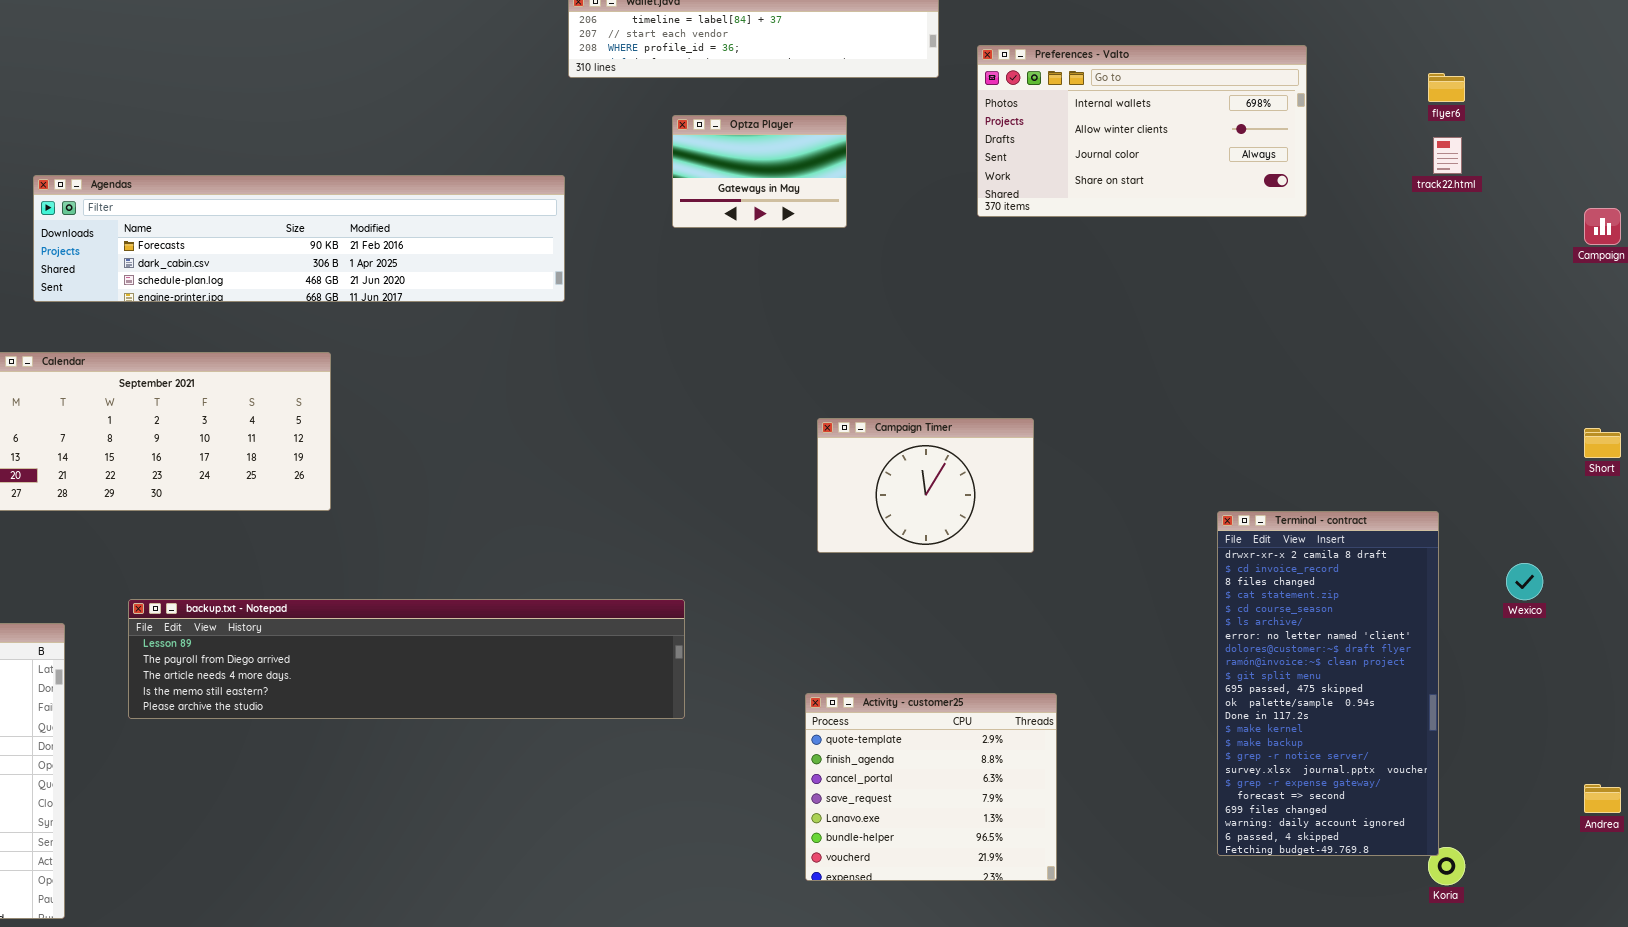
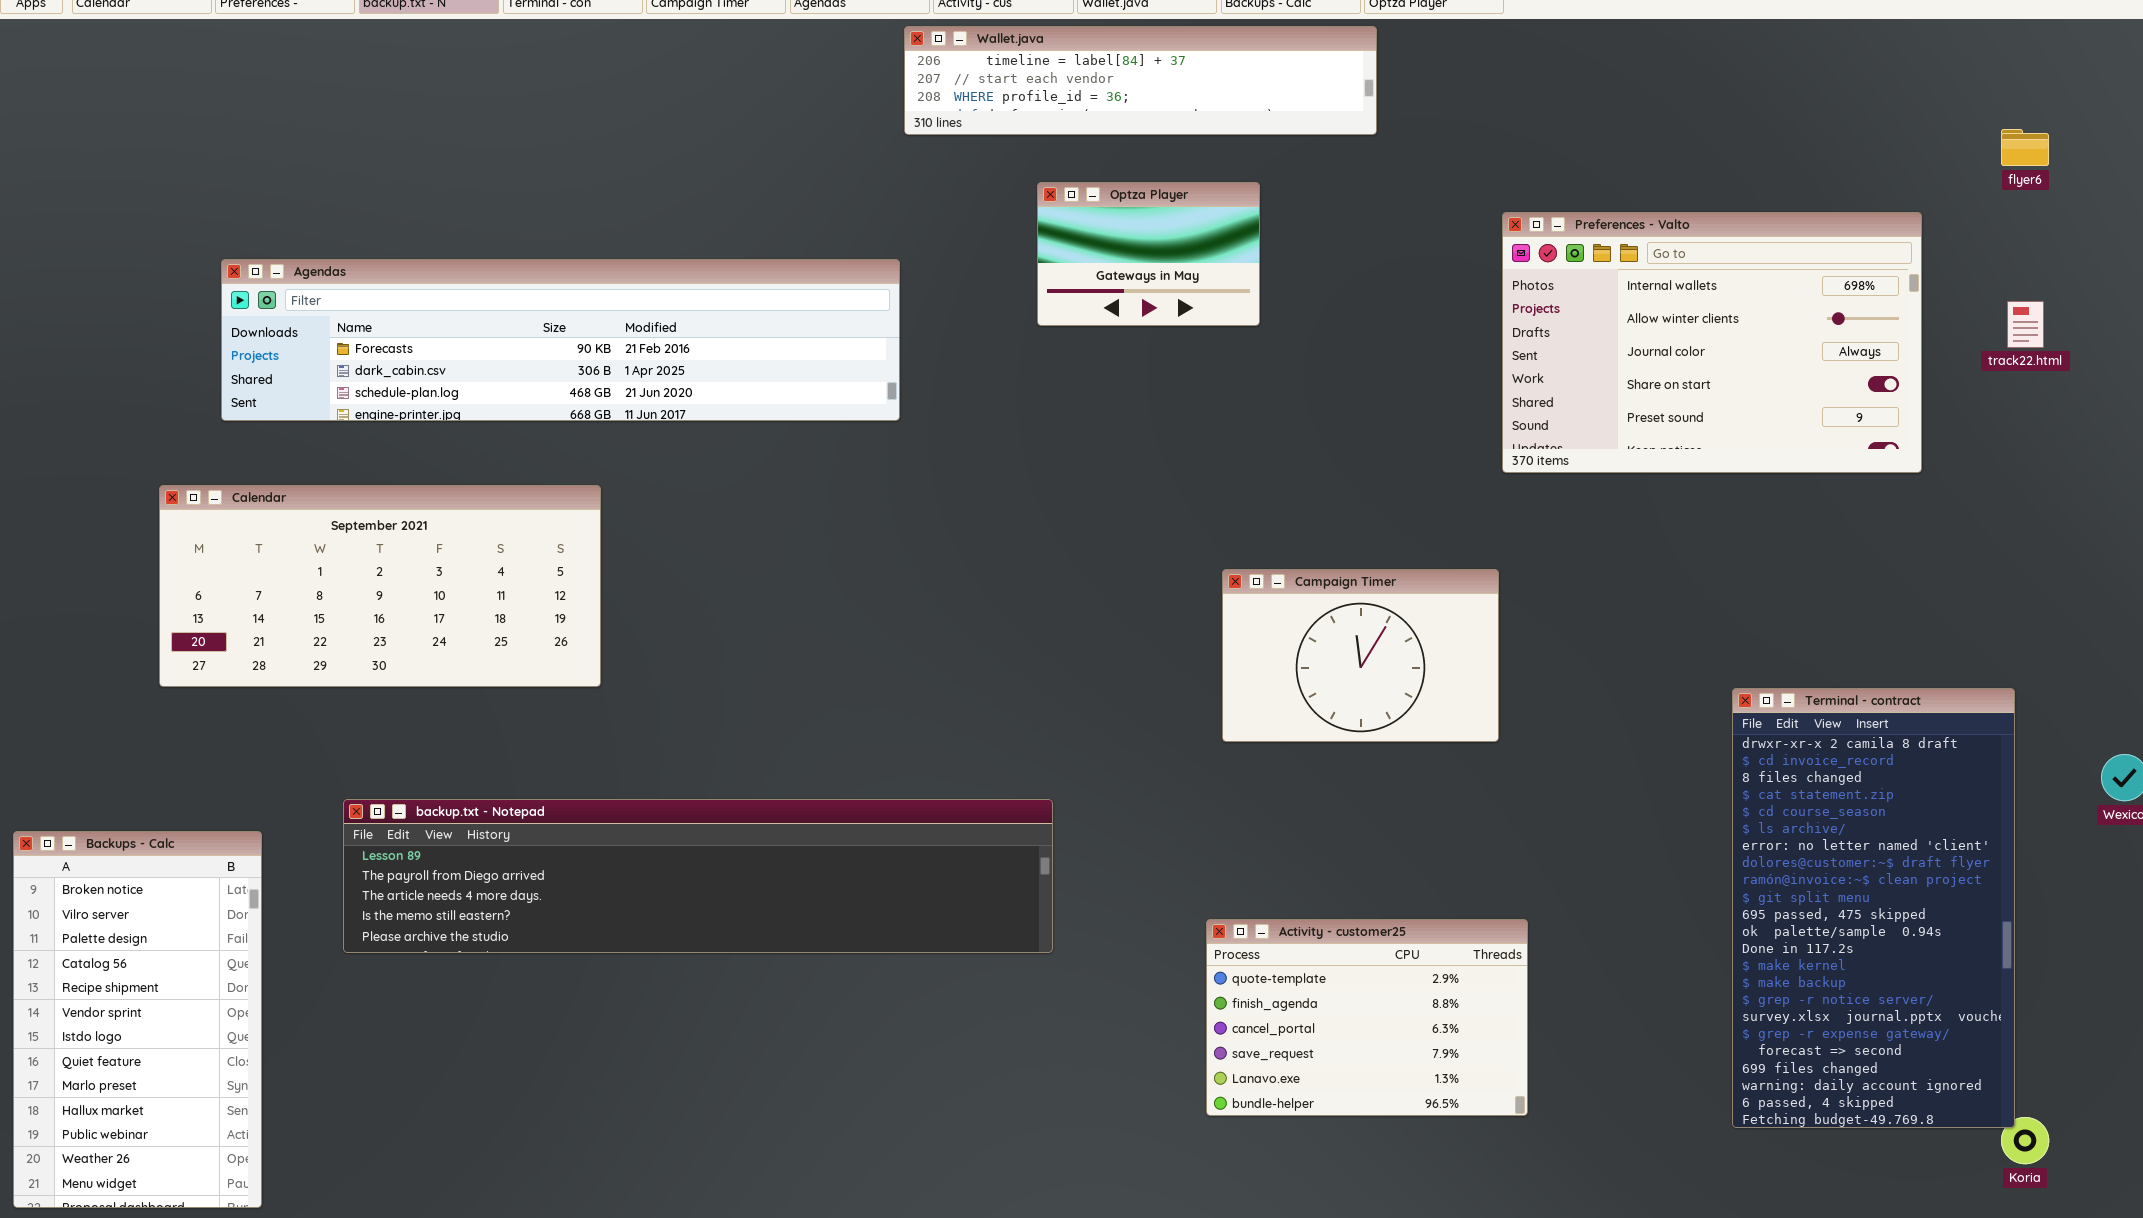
Preferences - Valto: [977,45,1307,217] -> [1502,212,1922,473], moved, resized
track22.html: [1433,137,1462,174] -> [2007,301,2044,348], moved
Activity - customer25: [805,693,1057,881] -> [1206,919,1528,1116], resized

